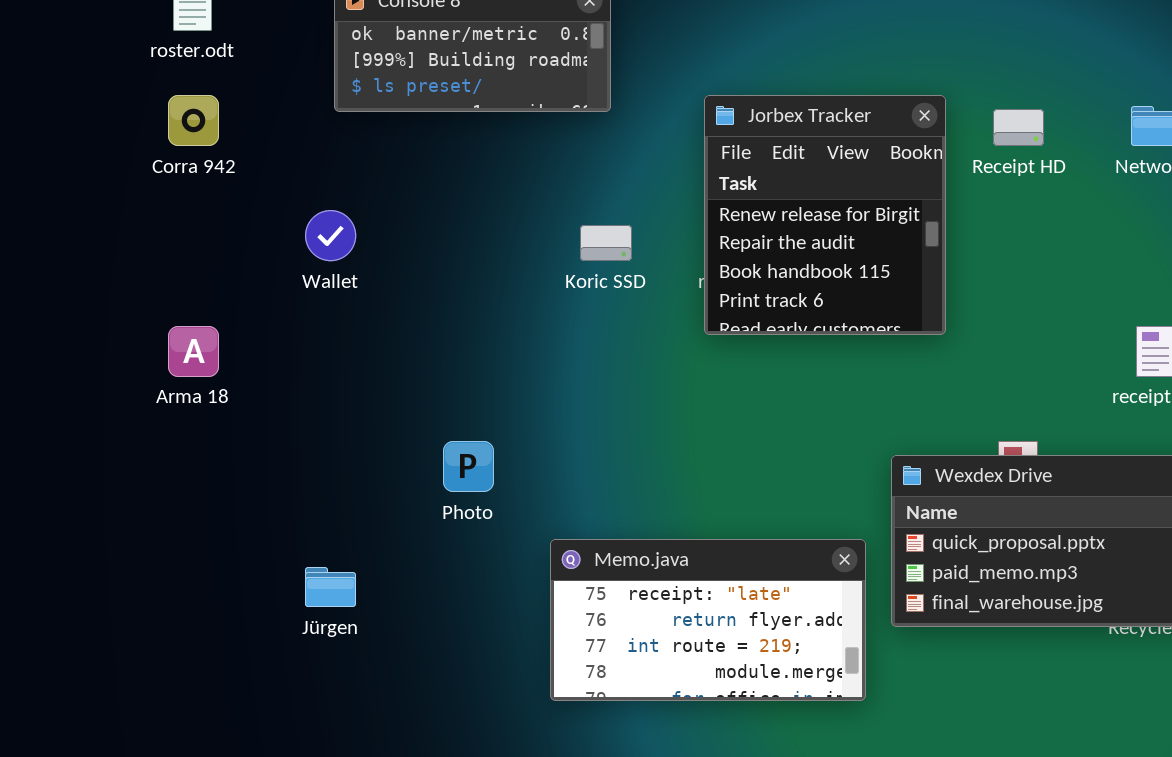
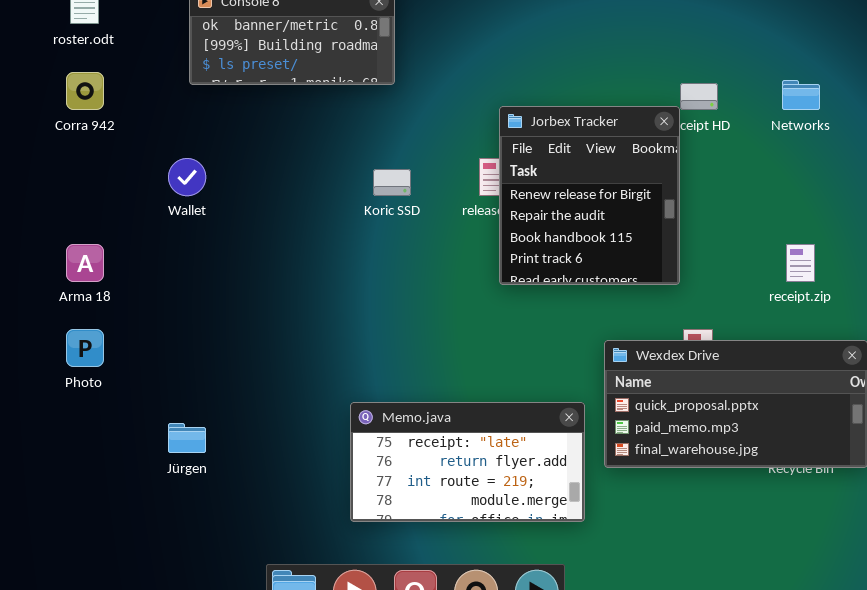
Jorbex Tracker: [704,95,946,335] -> [499,106,680,285], moved
Photo: [443,441,494,492] -> [66,329,104,367], moved

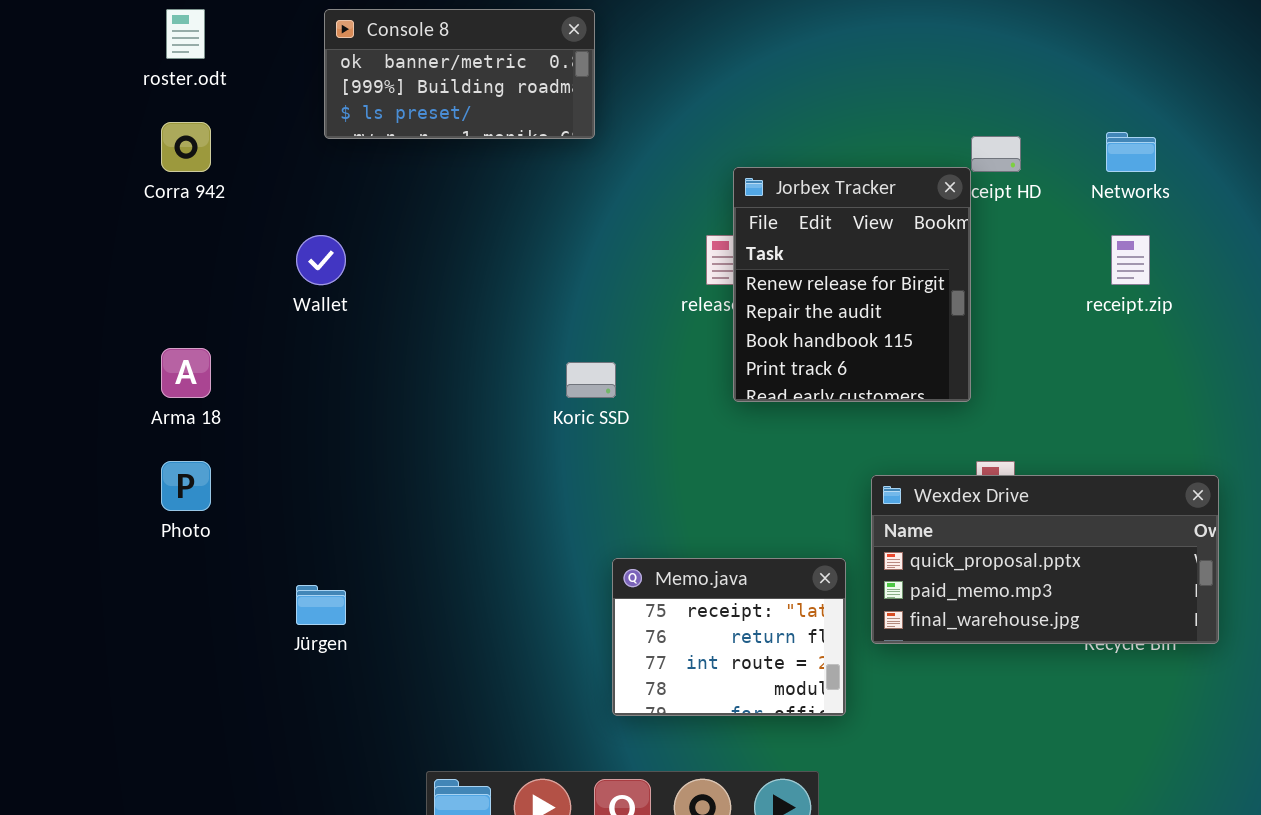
Koric SSD: [373,169,411,196] -> [566,362,616,398], moved
receipt.zip: [786,244,815,282] -> [1111,235,1150,285], moved
Memo.java: [350,402,585,522] -> [612,558,846,716], resized

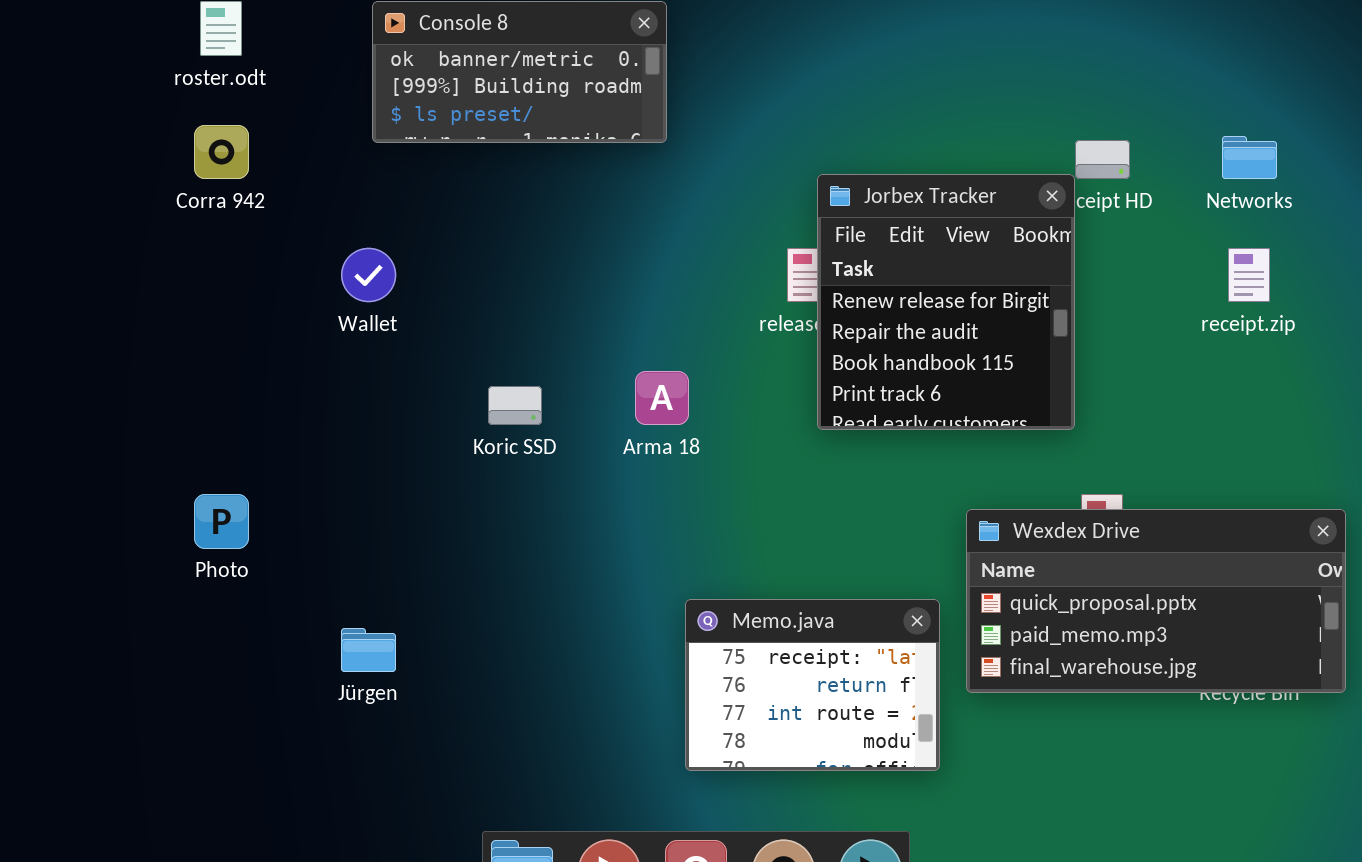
Arma 18: [161,348,211,398] -> [635,371,689,425], moved
Koric SSD: [566,362,616,398] -> [488,386,542,425], moved

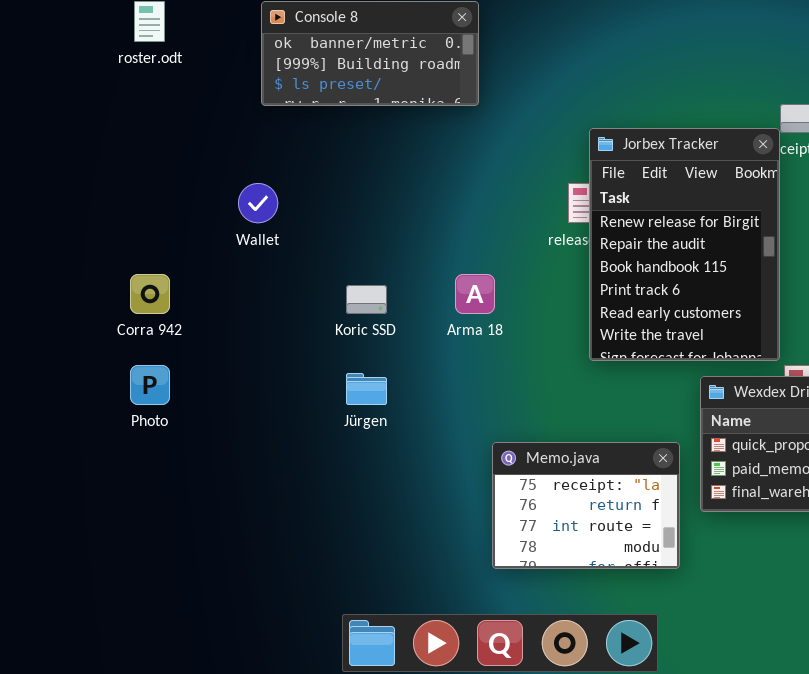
Corra 942: [194,125,249,179] -> [130,274,170,314], moved
Jorbex Tracker: [817,174,1075,430] -> [589,128,780,361], resized
Jürgen: [341,628,396,672] -> [346,373,387,405], moved

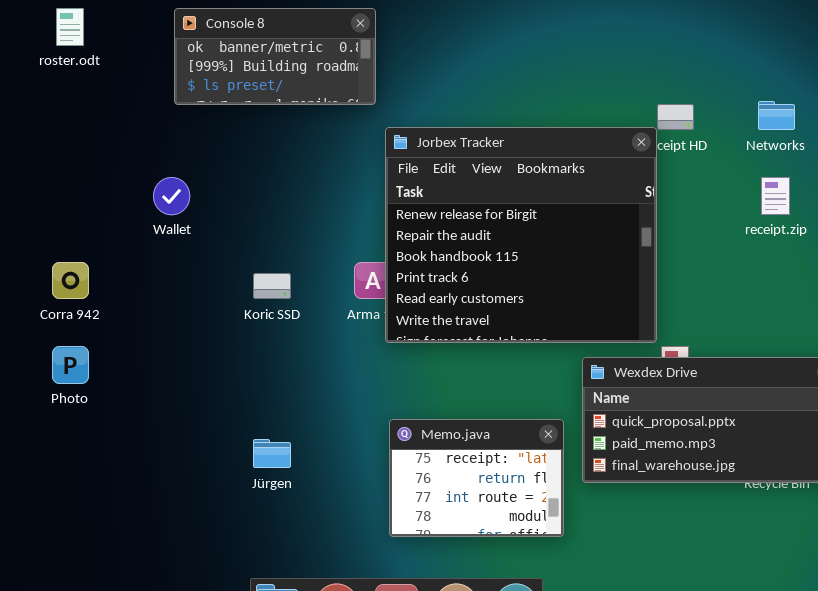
Jorbex Tracker: [589,128,780,361] -> [385,127,657,343], resized
Jürgen: [346,373,387,405] -> [253,439,291,468], moved

